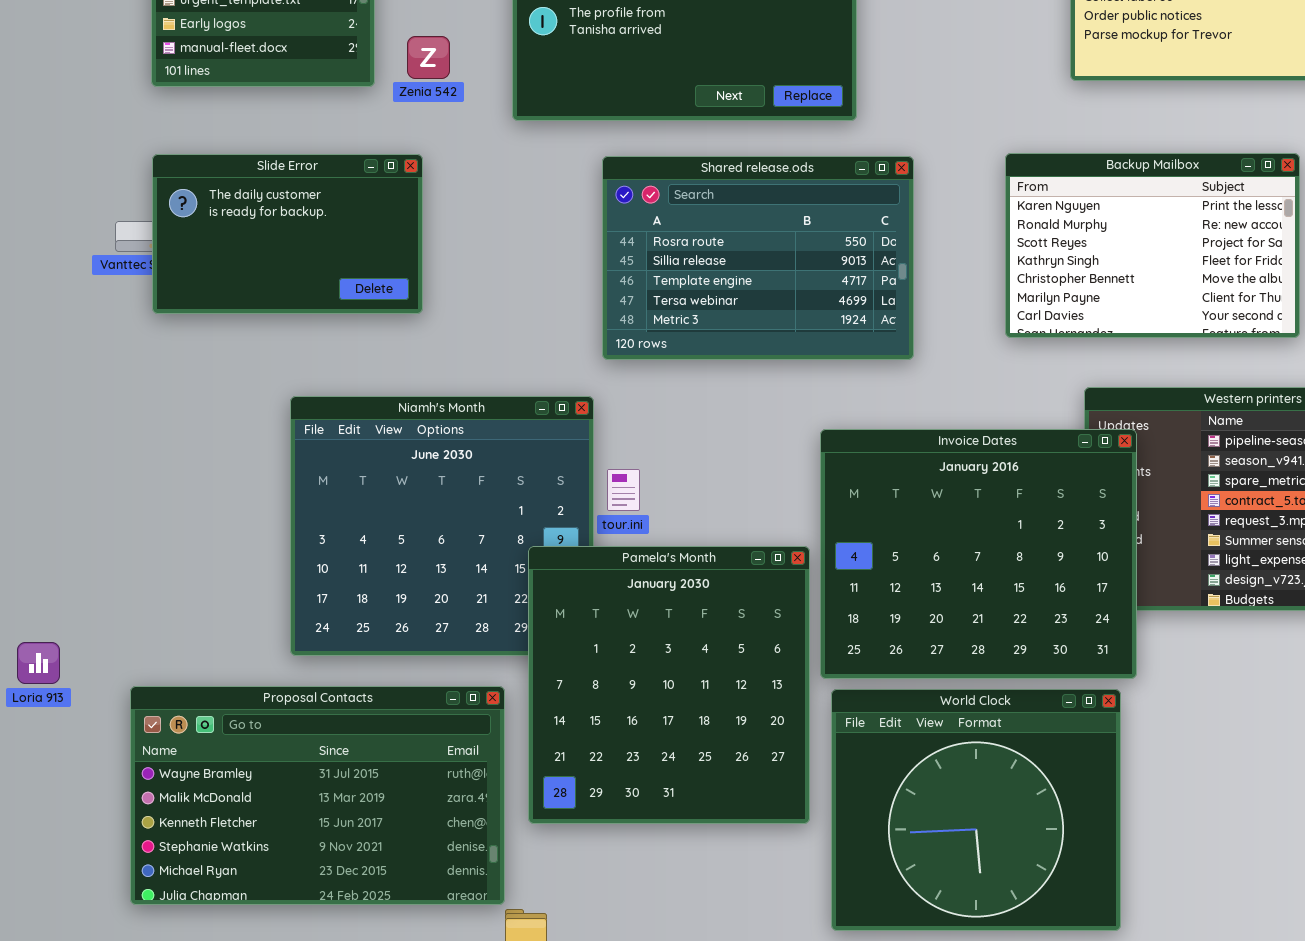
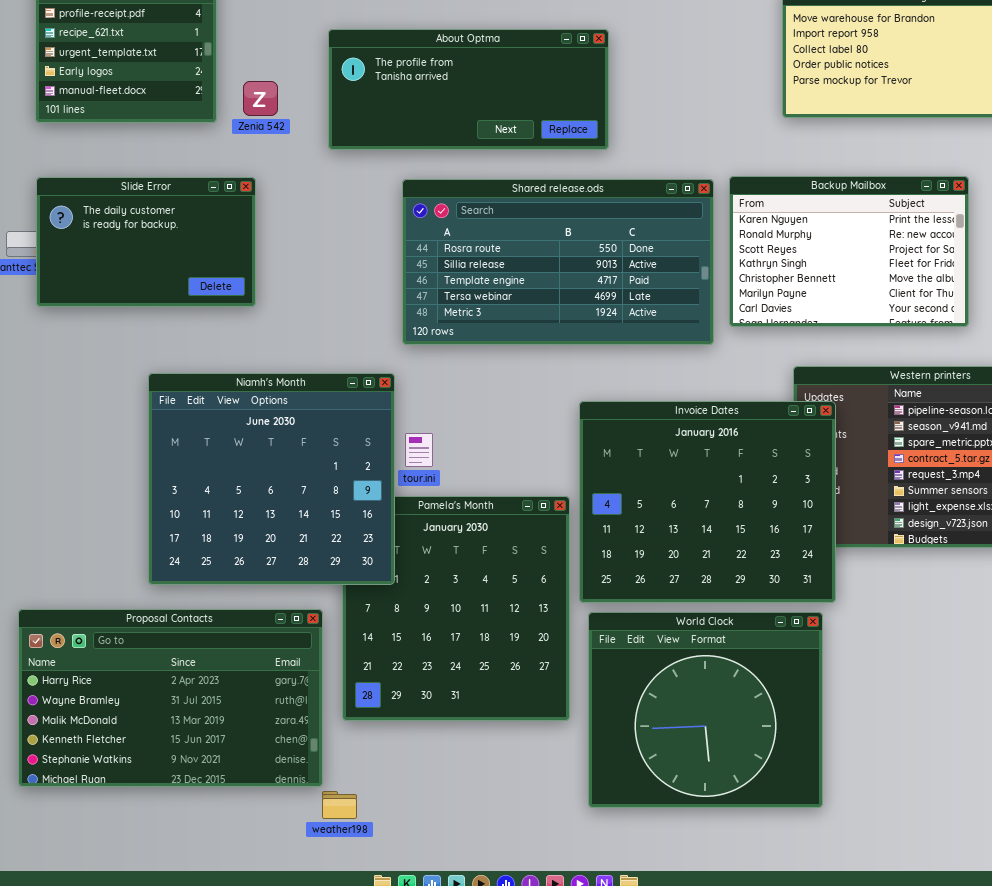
Shared release.ods: [602,156,914,360] -> [402,179,714,345], resized
Niamh's Month: [290,396,594,656] -> [148,373,395,585], raised
Proposal Contacts: [130,686,505,905] -> [18,609,323,787], scrolled up 1 row

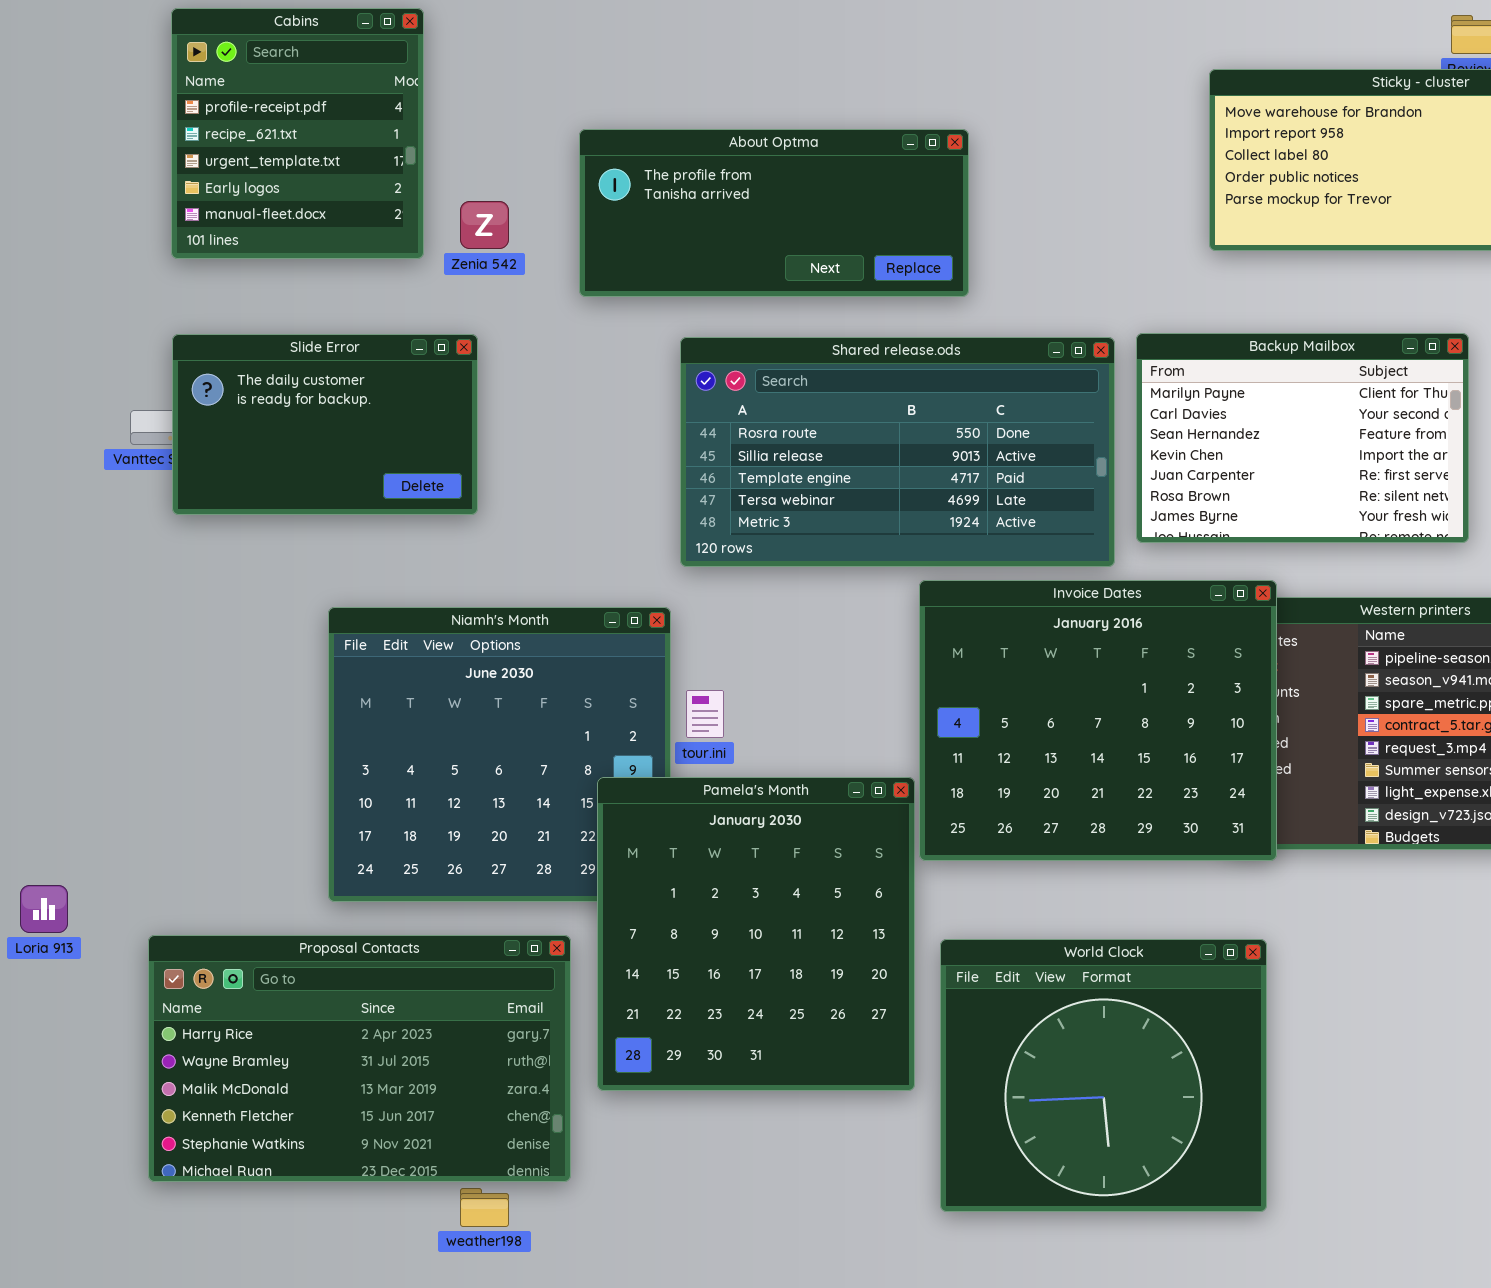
Backup Mailbox: [729,176,969,327] -> [1136,333,1469,543], scrolled down 5 rows
Invoice Dates: [579,401,836,603] -> [919,580,1277,861], moved
Pamela's Month: [342,496,570,721] -> [597,777,915,1091], raised
weather198: [322,791,357,819] -> [460,1188,509,1227], moved

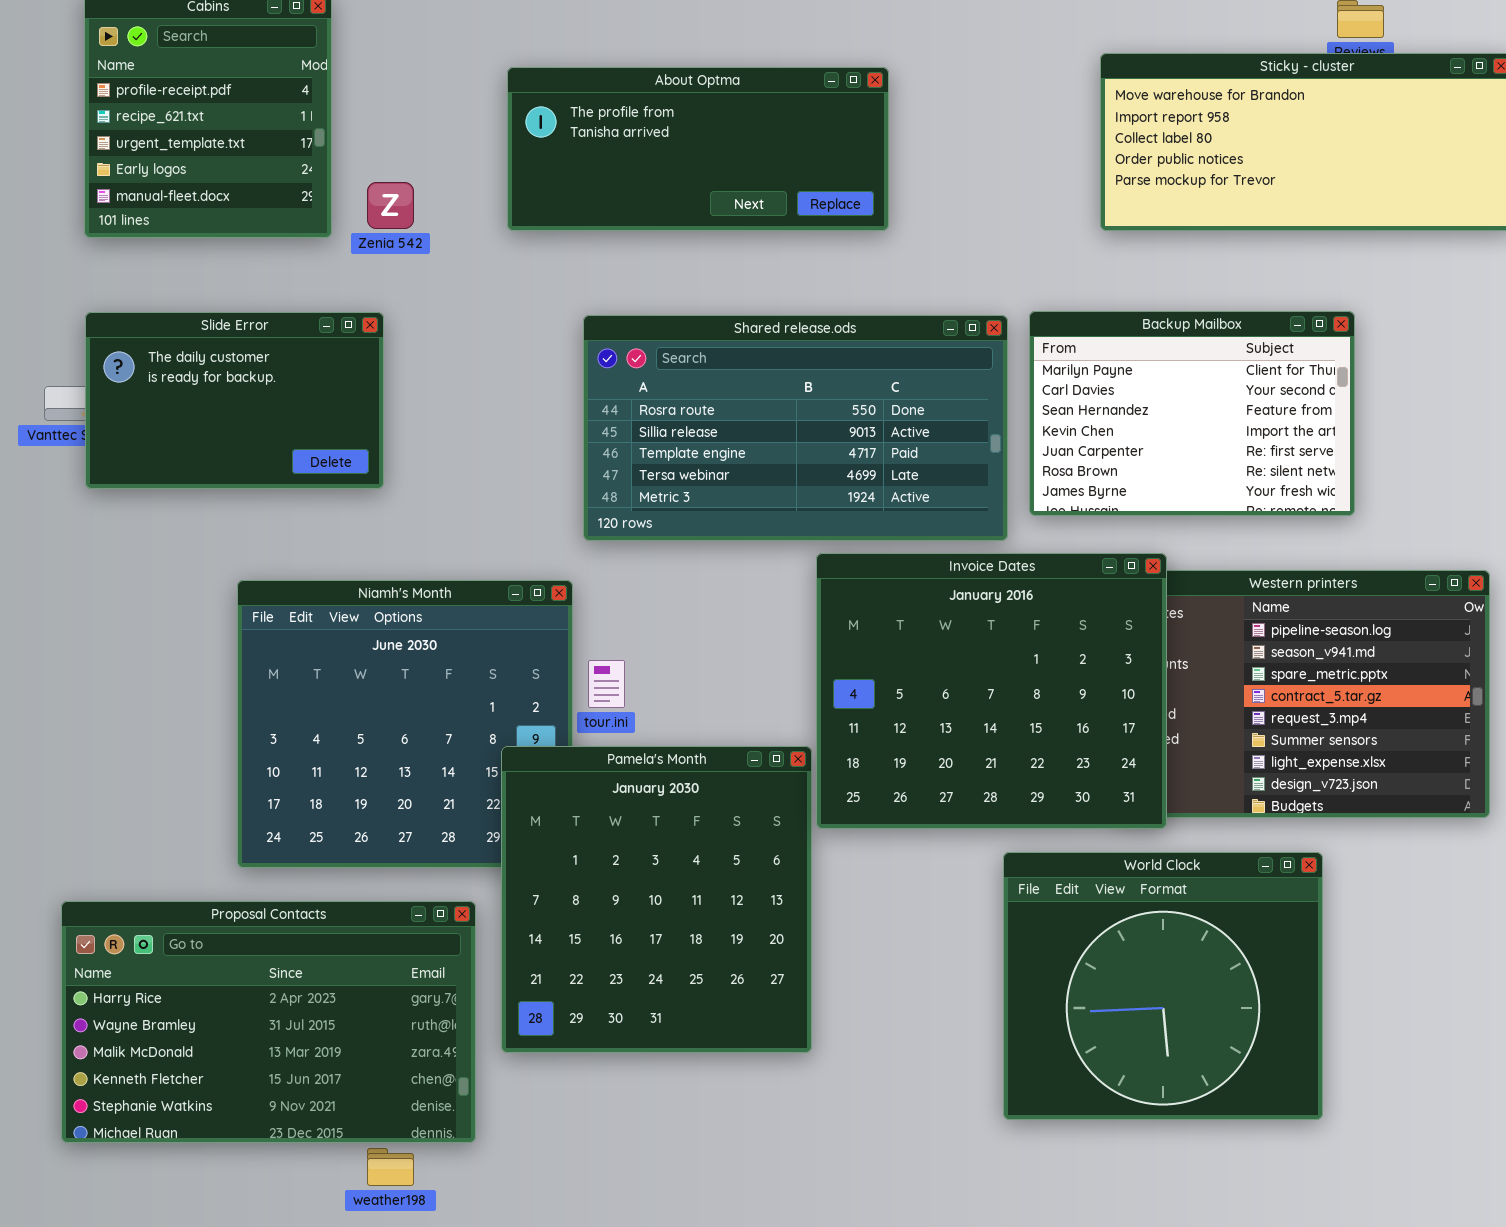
About Optma: [579,129,969,297] -> [507,67,889,231], moved
World Clock: [940,939,1267,1212] -> [1003,852,1323,1120], moved

